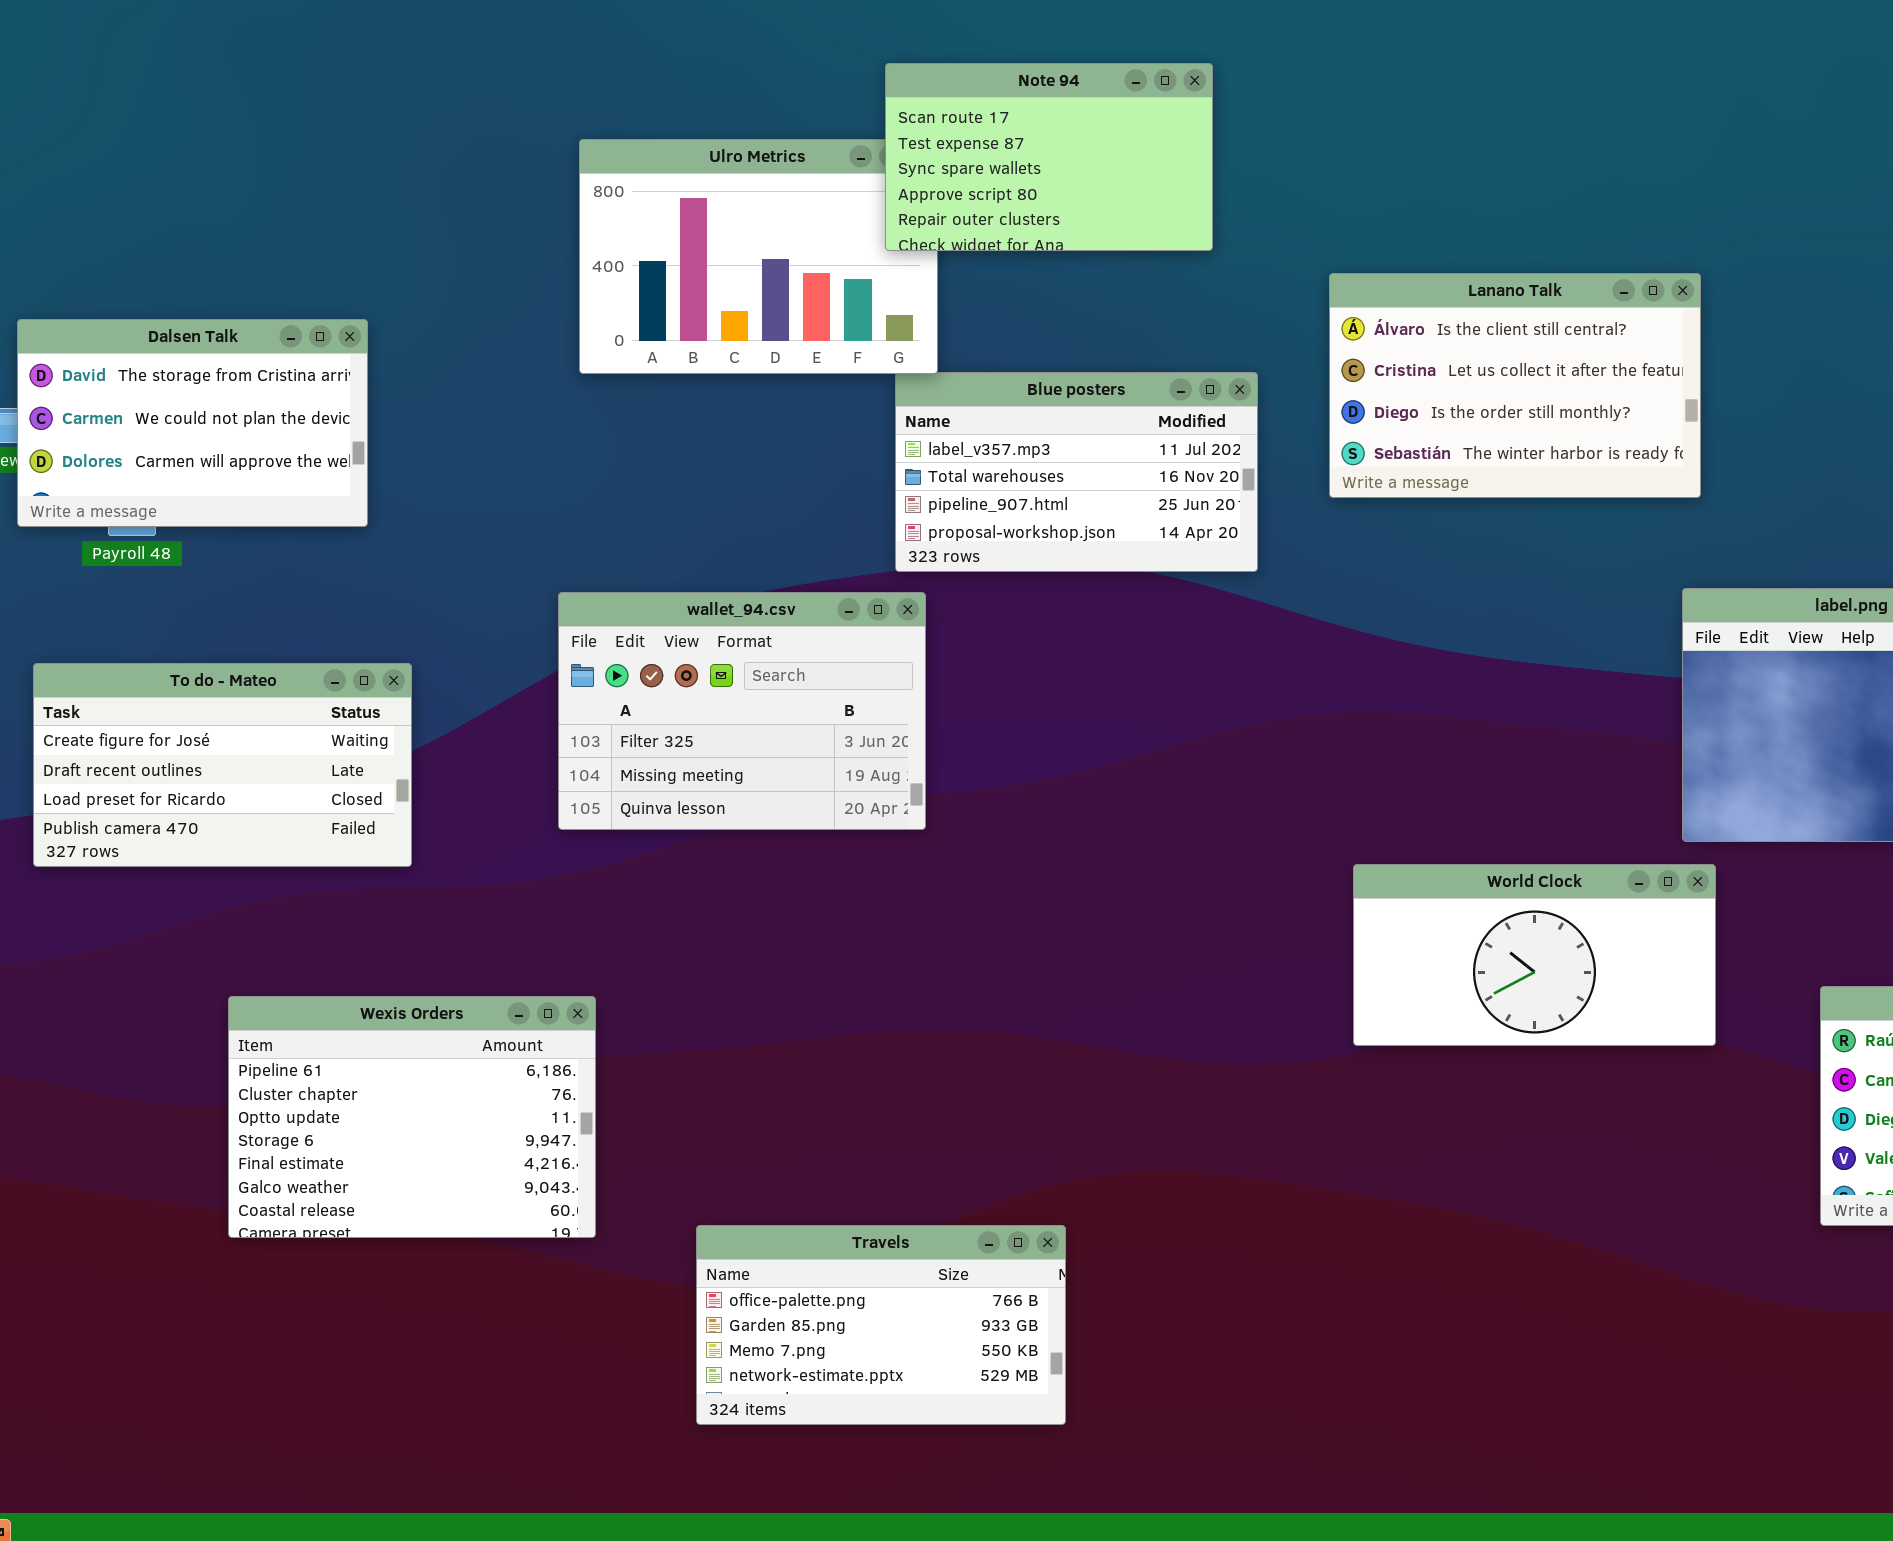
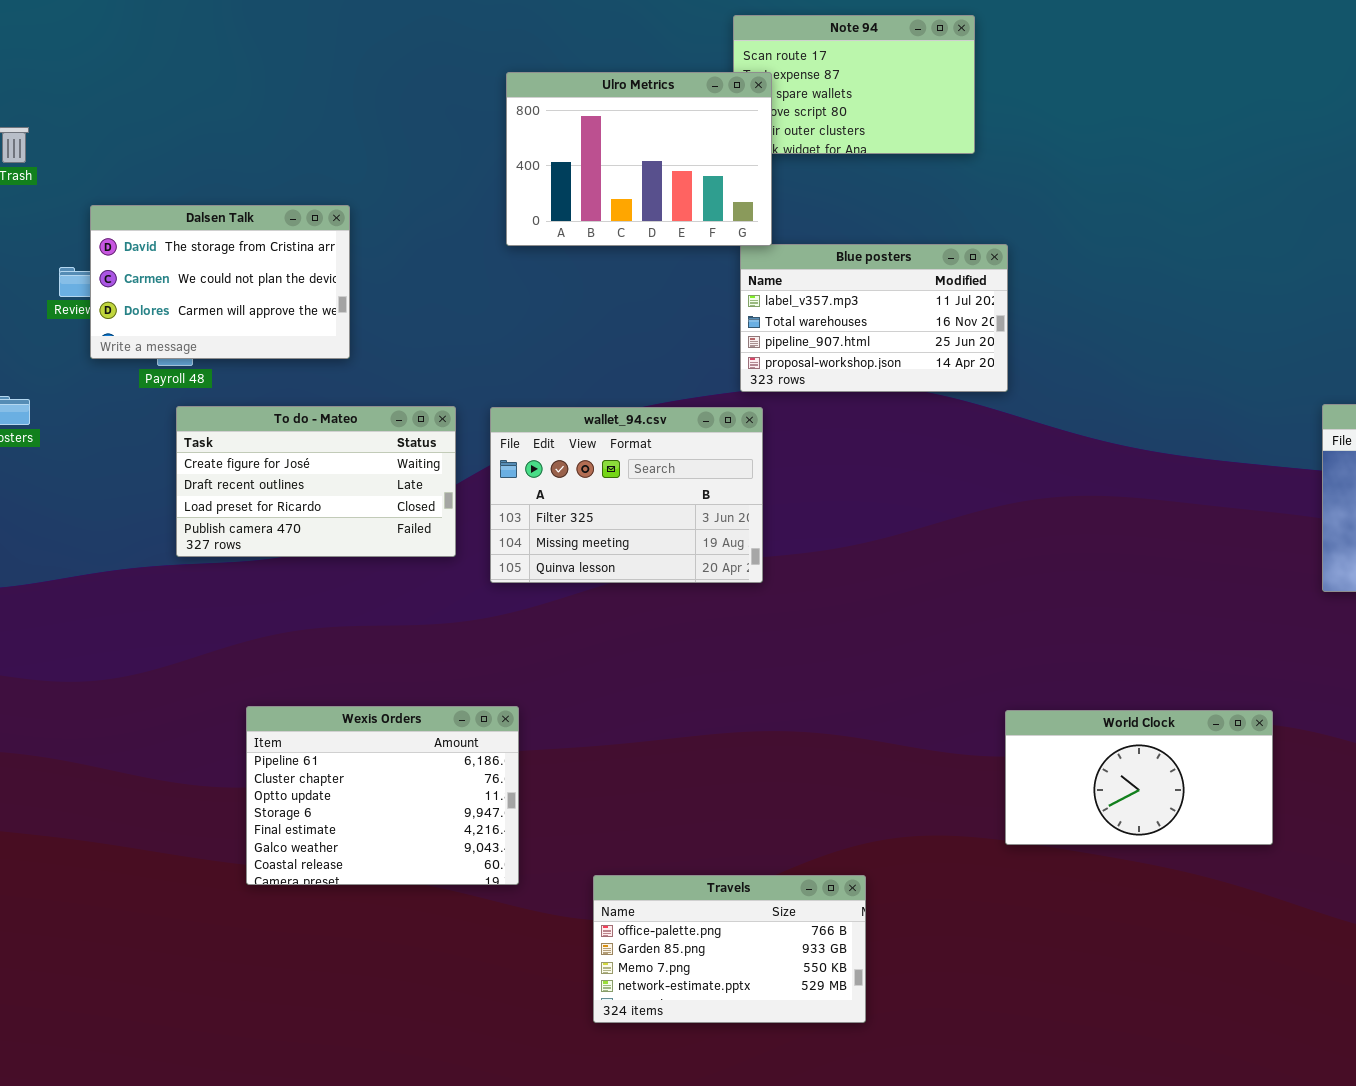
Ulro Metrics: [579,139,938,374] -> [506,72,772,246], raised
Lanano Talk: [1329,273,1701,498] -> none, closed
To do - Mateo: [33,663,412,867] -> [176,406,456,557], moved
World Clock: [1353,864,1716,1046] -> [1005,710,1273,845], moved

